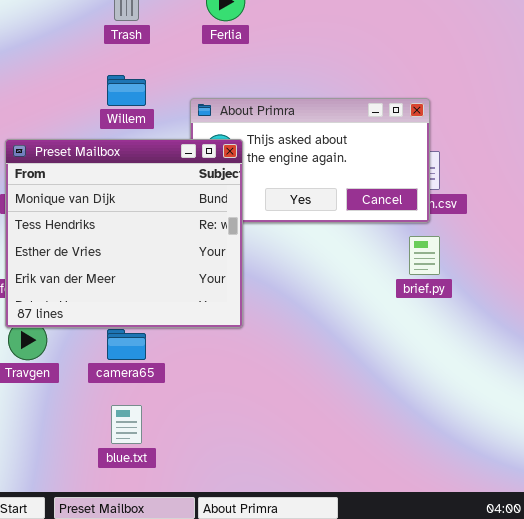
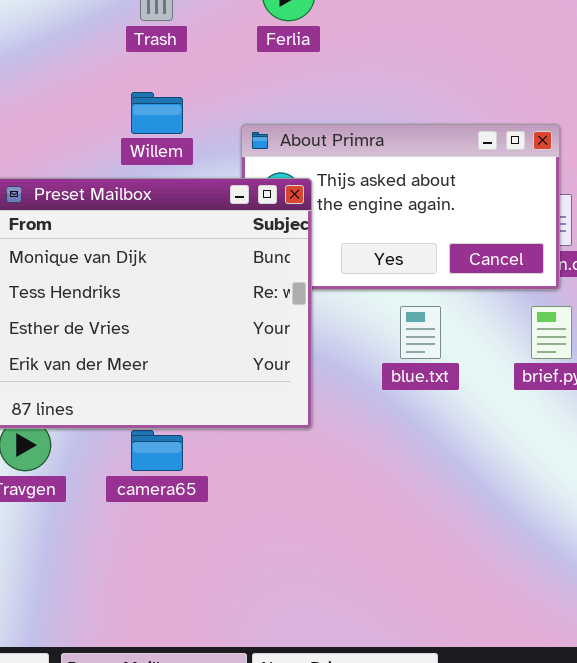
blue.txt: [111,405,142,444] -> [400,306,441,359], moved

